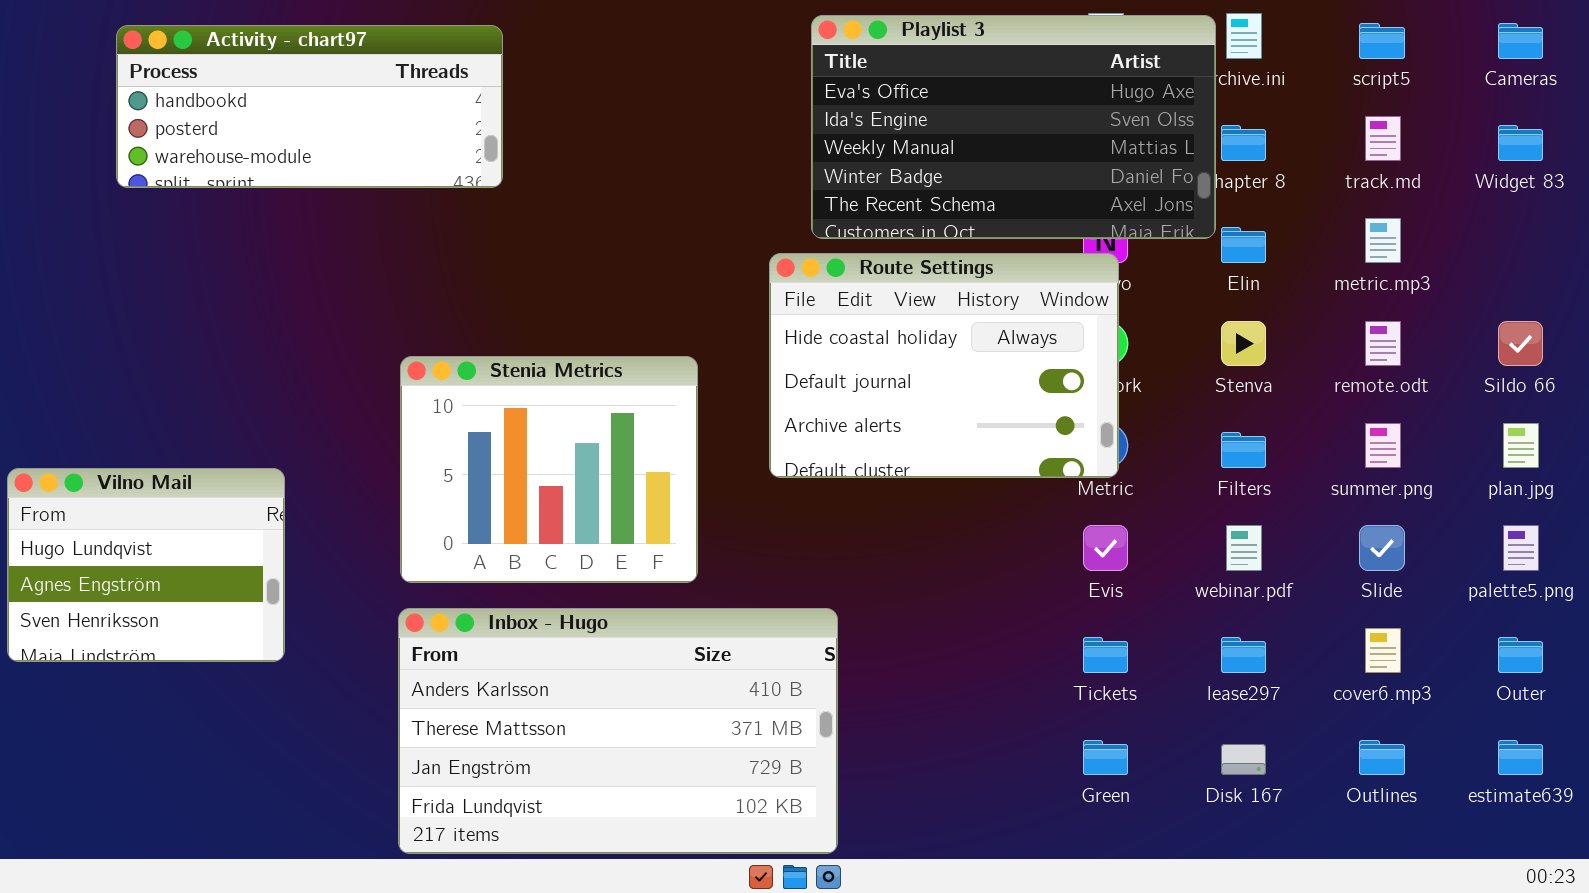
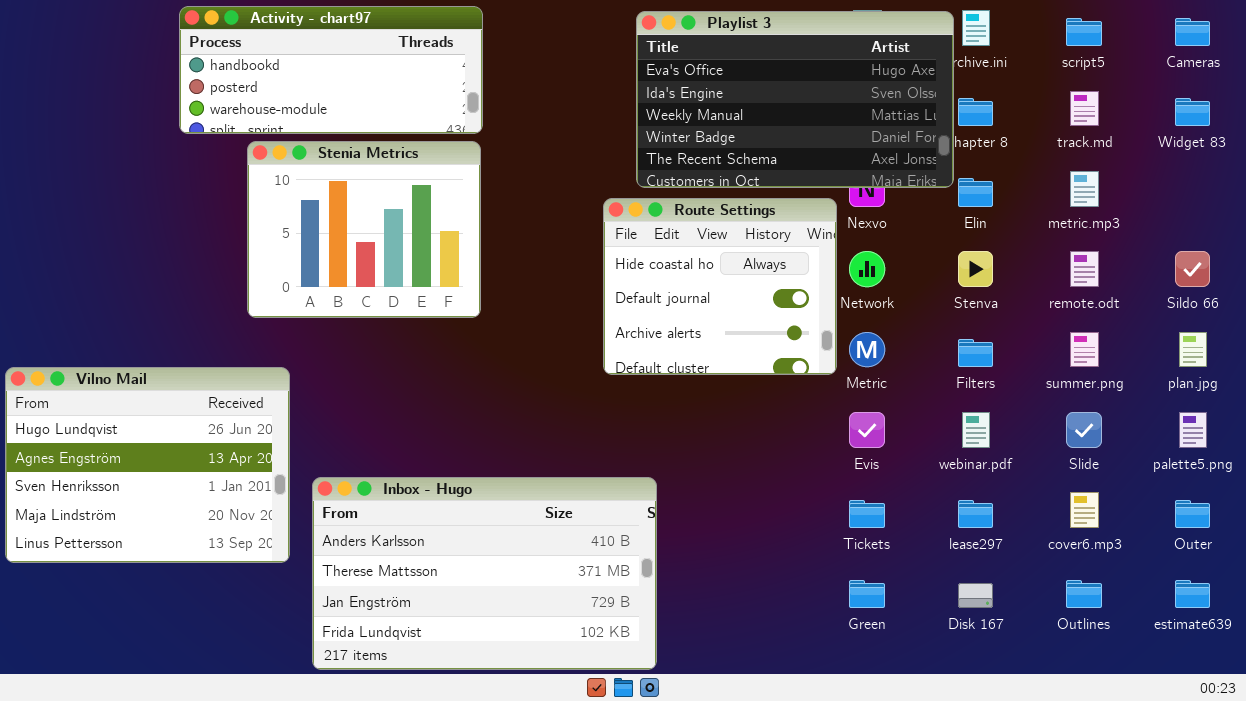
Activity - chart97: [116,25,503,188] -> [179,6,483,134], moved
Route Settings: [769,253,1119,478] -> [603,198,837,375], resized
Stenia Metrics: [400,356,698,583] -> [247,141,481,318], moved
Vilno Mail: [7,468,285,662] -> [5,367,290,563], resized

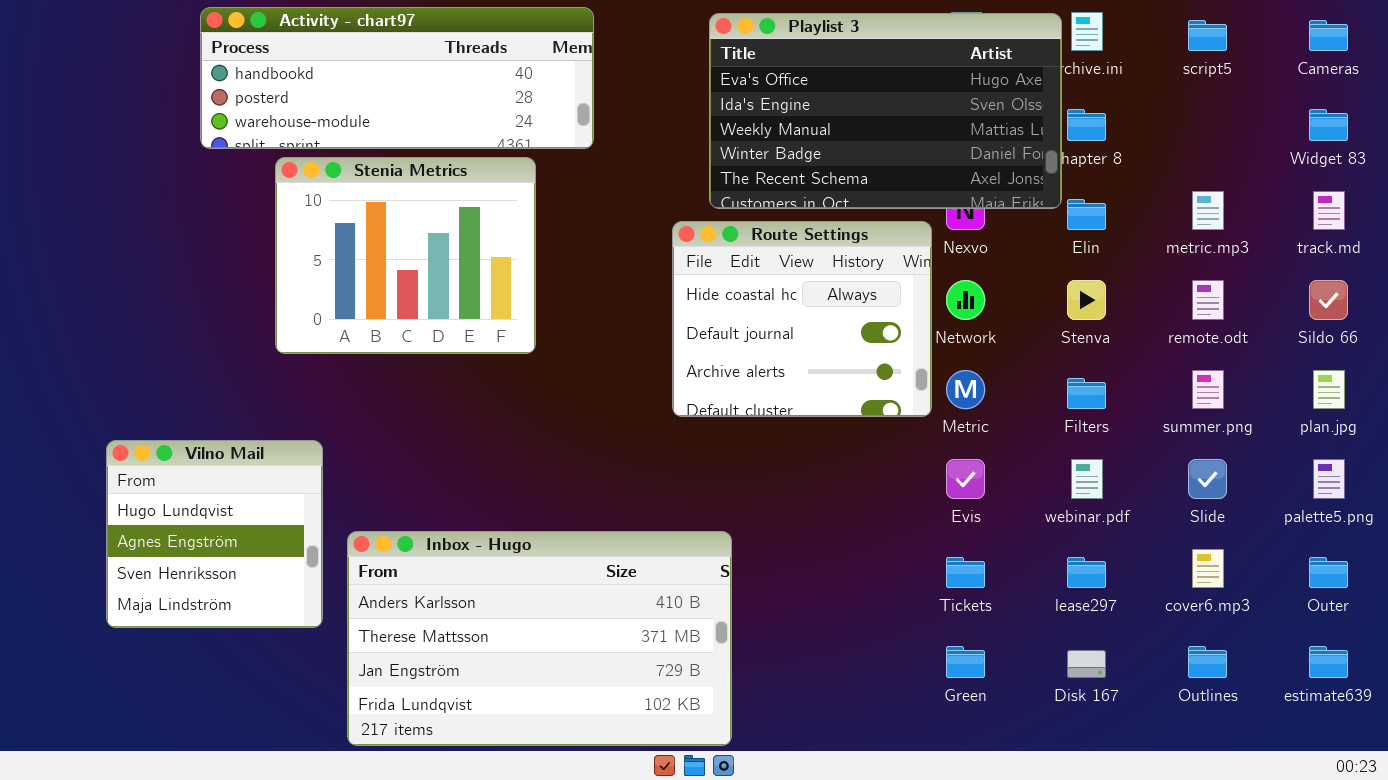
Activity - chart97: [179,6,483,134] -> [200,7,594,149], resized
track.md: [1070,91,1099,126] -> [1313,191,1345,230], moved
Vilno Mail: [5,367,290,563] -> [106,440,323,628], resized

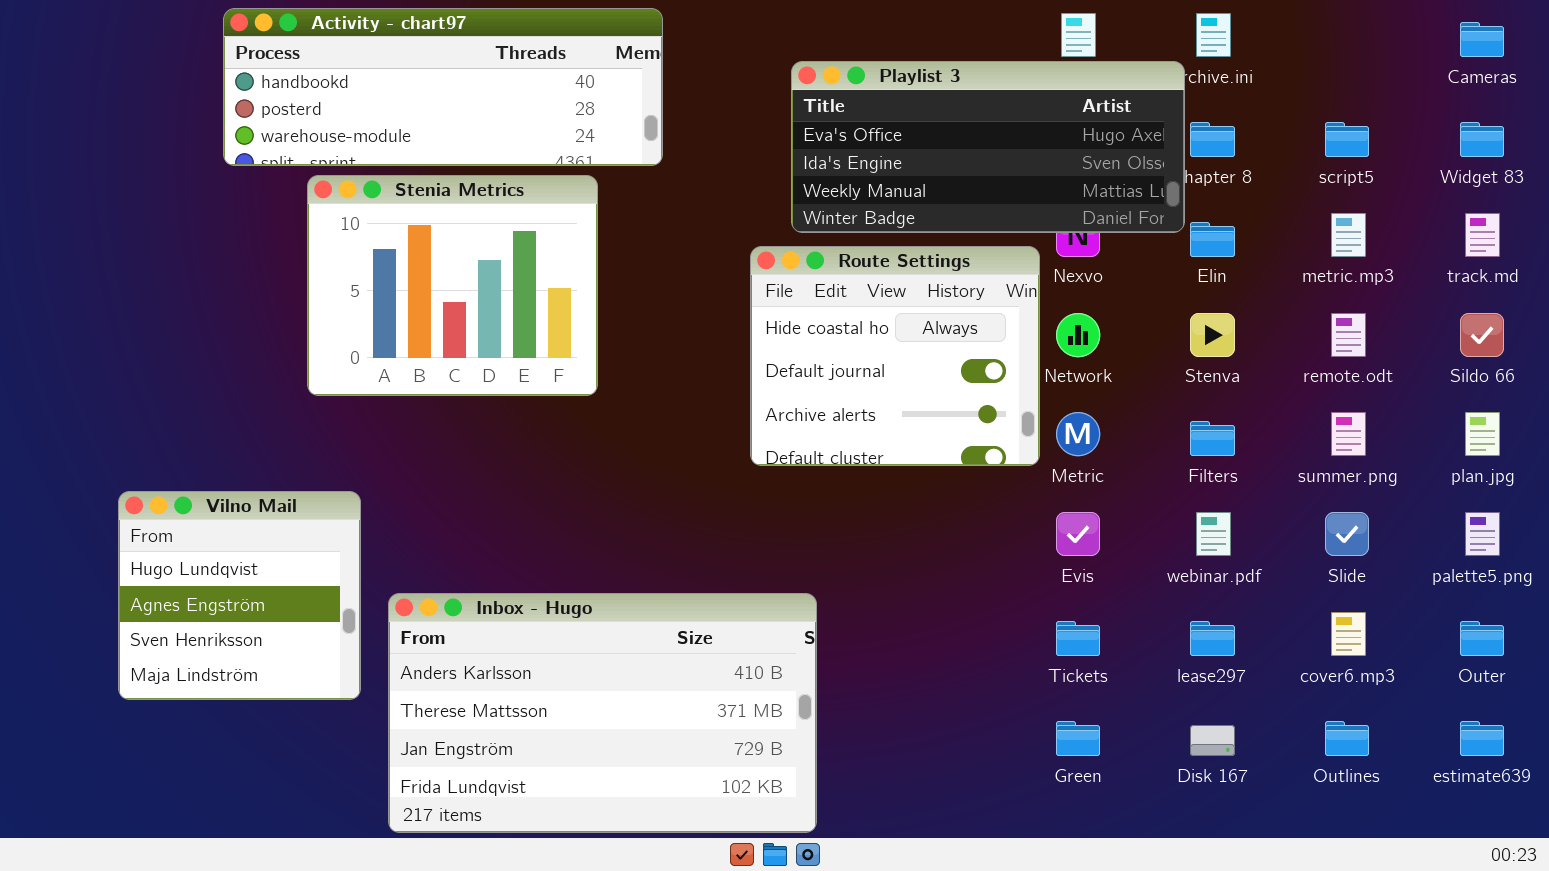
Playlist 3: [709,13,1062,209] -> [791,61,1185,233], resized
script5: [1188,20,1227,51] -> [1325,122,1369,157], moved

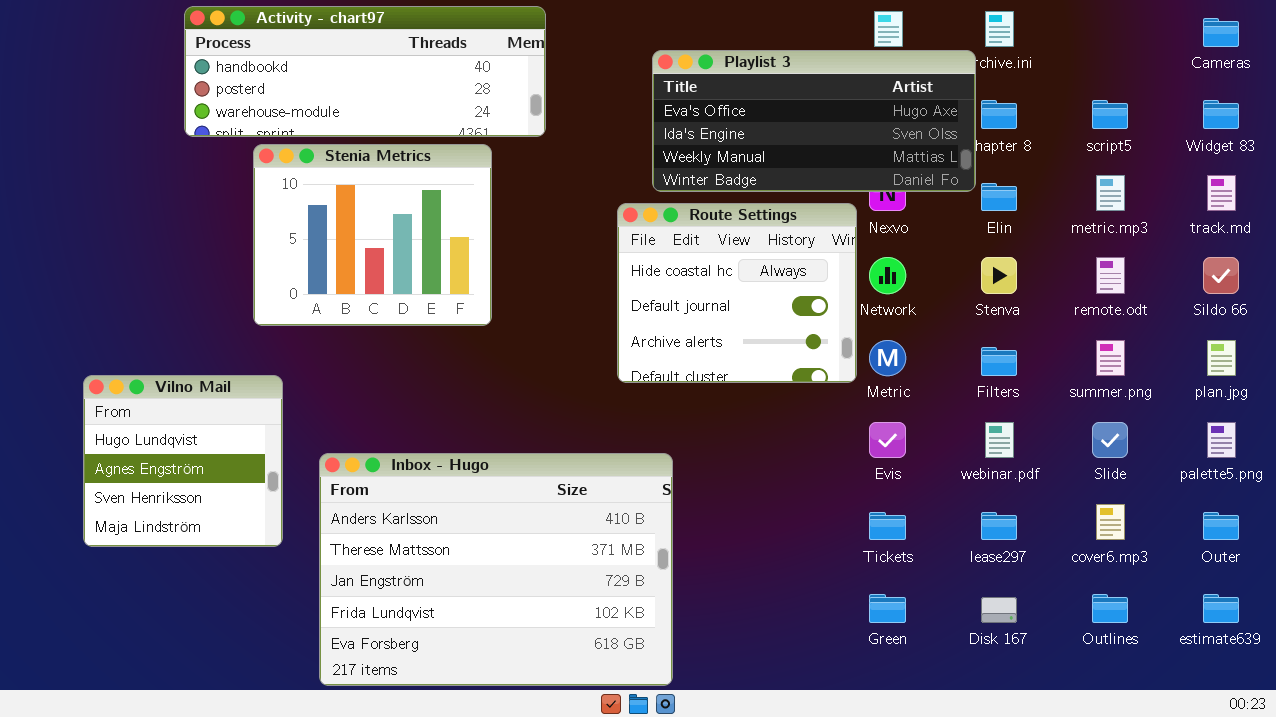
Vilno Mail: [118,491,361,700] -> [83,375,283,547], moved
Inbox - Hugo: [388,593,817,833] -> [319,453,673,686], resized

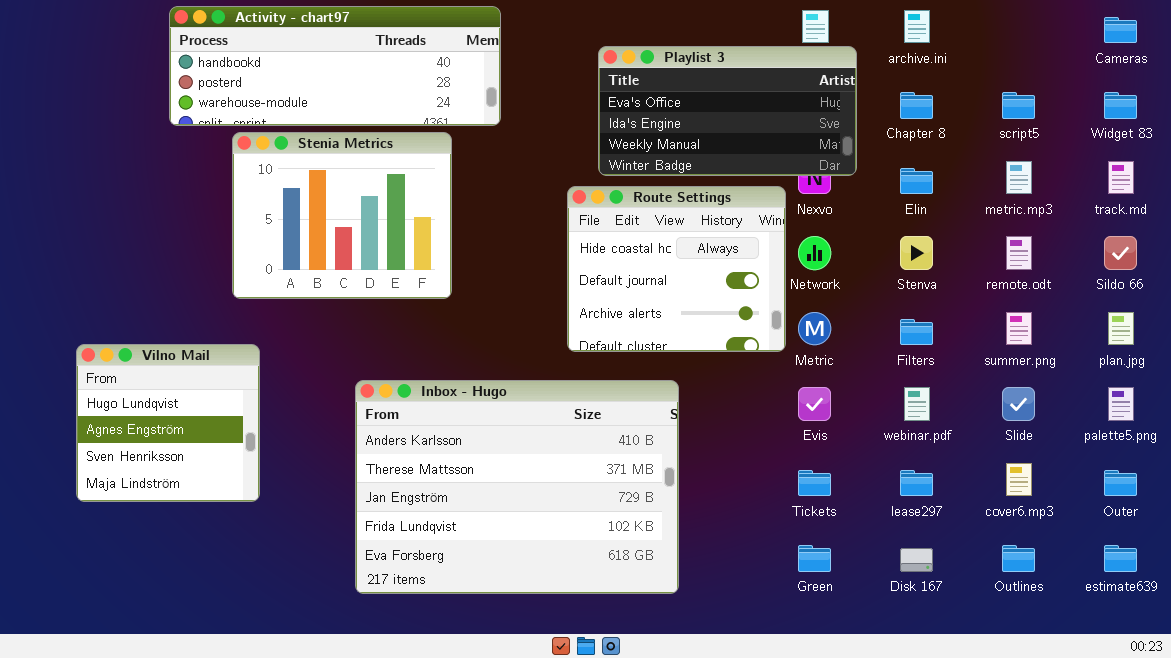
Playlist 3: [652,50,976,192] -> [598,46,857,176], resized
Inbox - Hugo: [319,453,673,686] -> [355,380,679,594], moved

